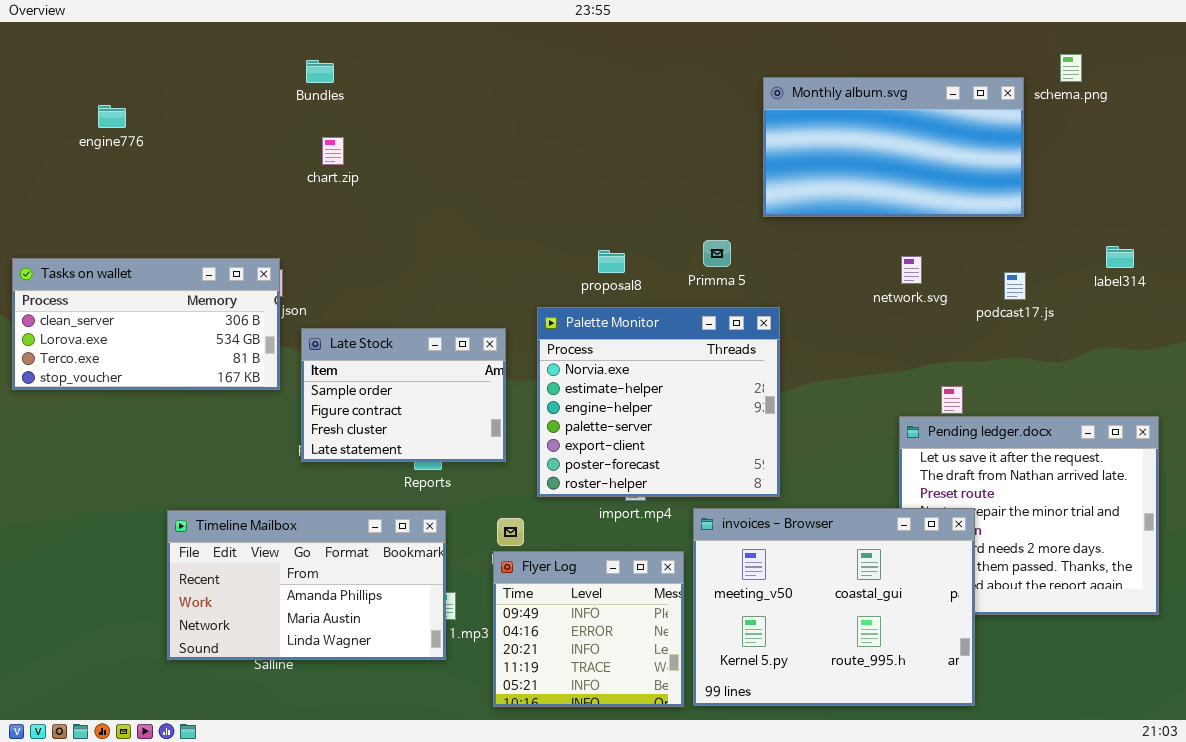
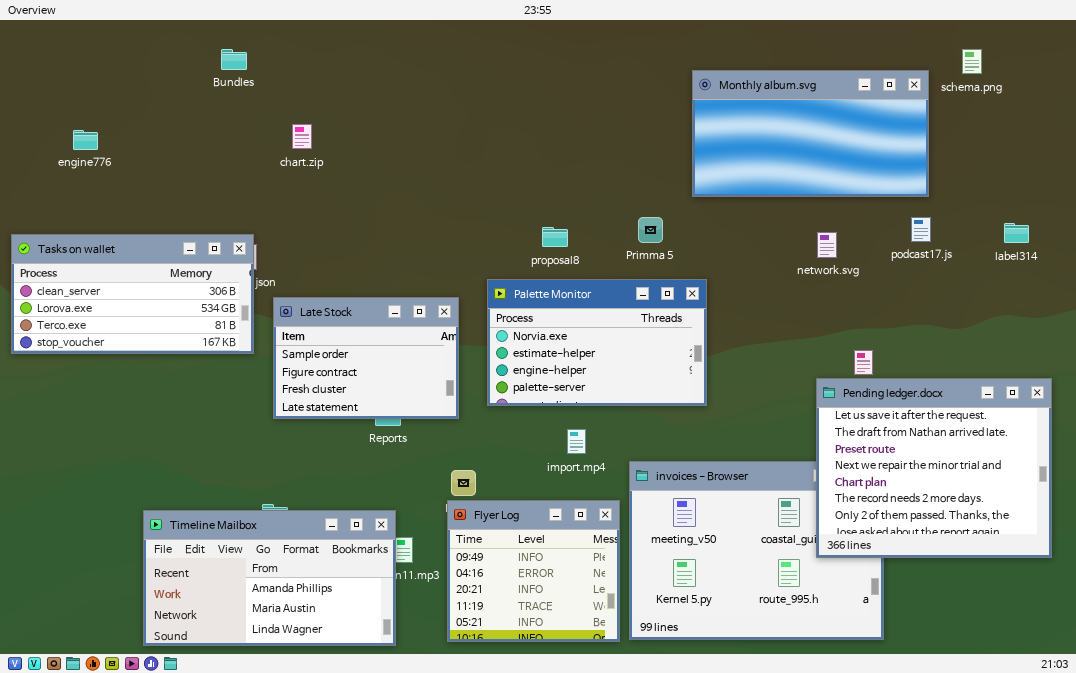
Bundles: [306,60,334,83] -> [221,49,247,70], moved
engine776: [98,105,126,128] -> [73,130,98,150], moved
podcast17.js: [1004,272,1026,300] -> [911,217,931,242], moved
Palette Monitor: [537,307,780,497] -> [487,279,707,406], resized
Pending ledger.docx: [899,416,1159,615] -> [816,378,1052,558], raised
Timeline Mailbox: [167,510,446,660] -> [143,510,396,646], moved

